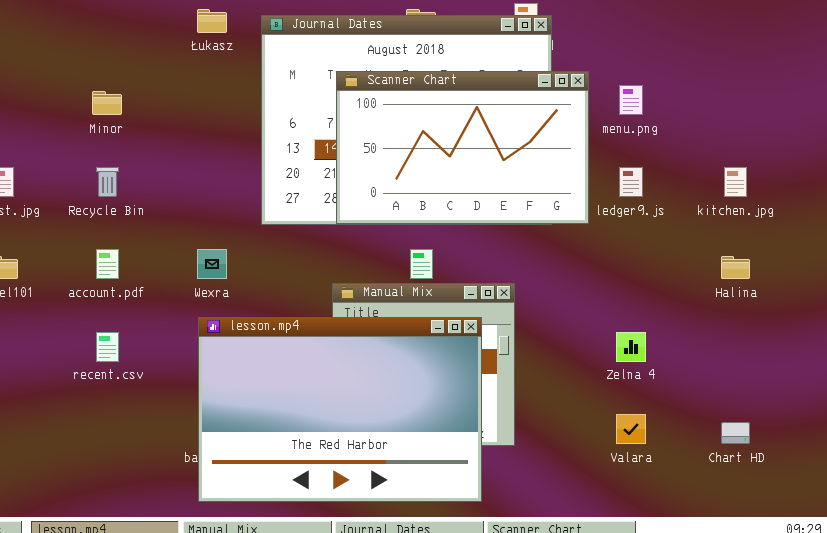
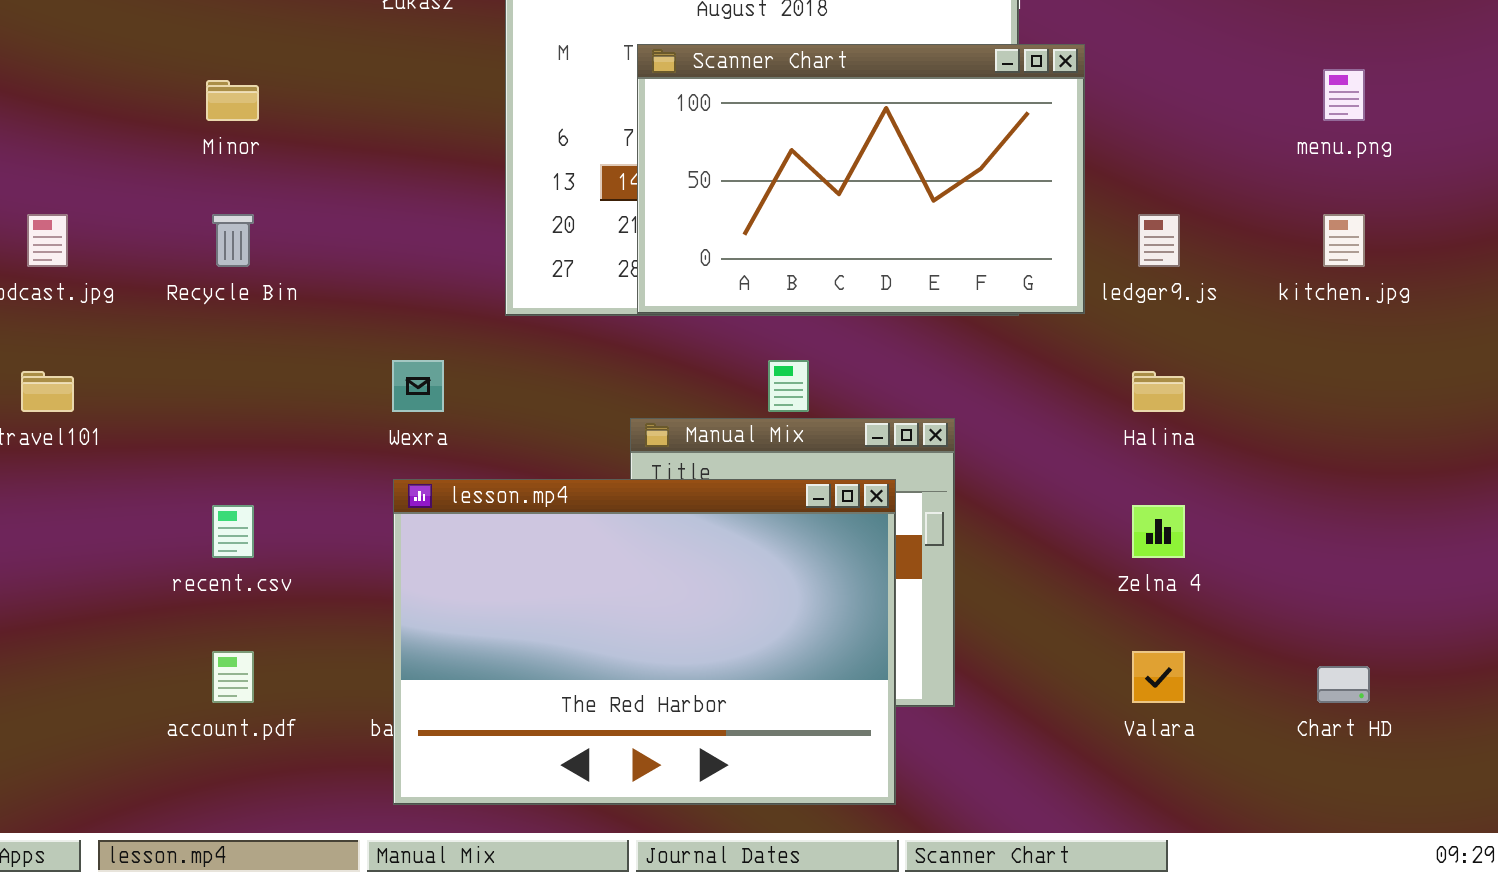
menu.png: [619,85,643,115] -> [1323,69,1365,121], moved
account.pdf: [96,249,119,279] -> [212,651,254,703], moved
Halina: [721,256,750,279] -> [1132,371,1185,412], moved

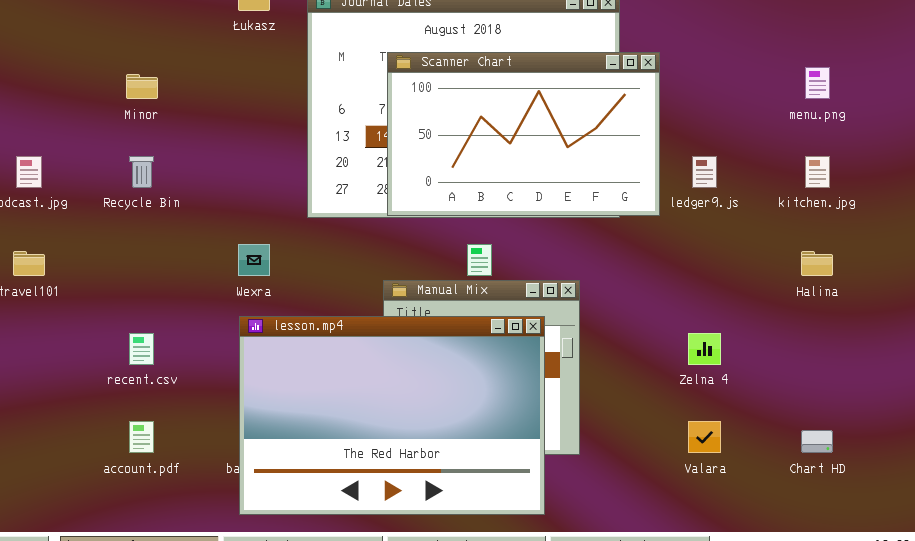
Halina: [1132,371,1185,412] -> [801,251,833,276], moved

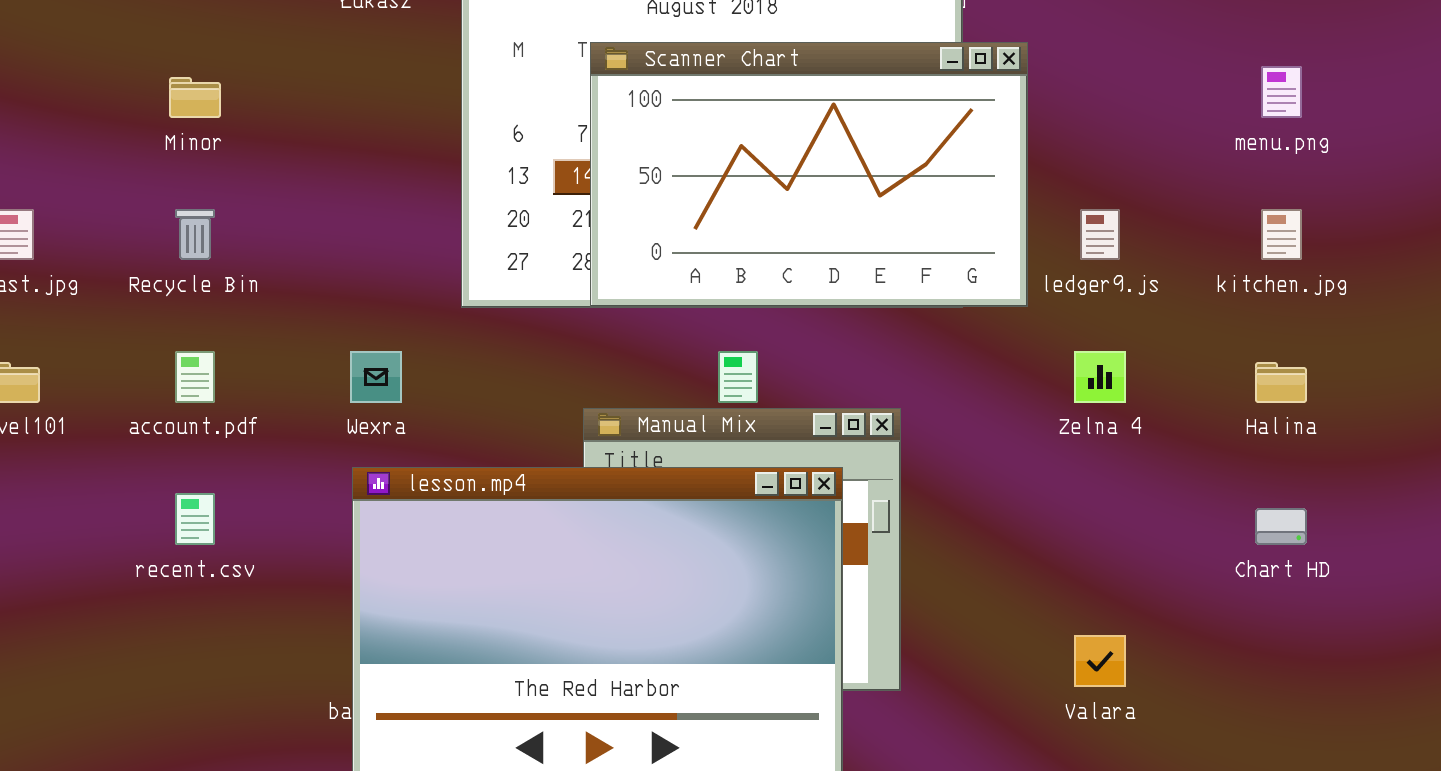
Zelna 4: [688,333,721,365] -> [1074,351,1126,403], moved
account.pdf: [129,421,154,453] -> [175,351,215,403], moved
Chart HD: [801,430,833,453] -> [1255,508,1307,545], moved

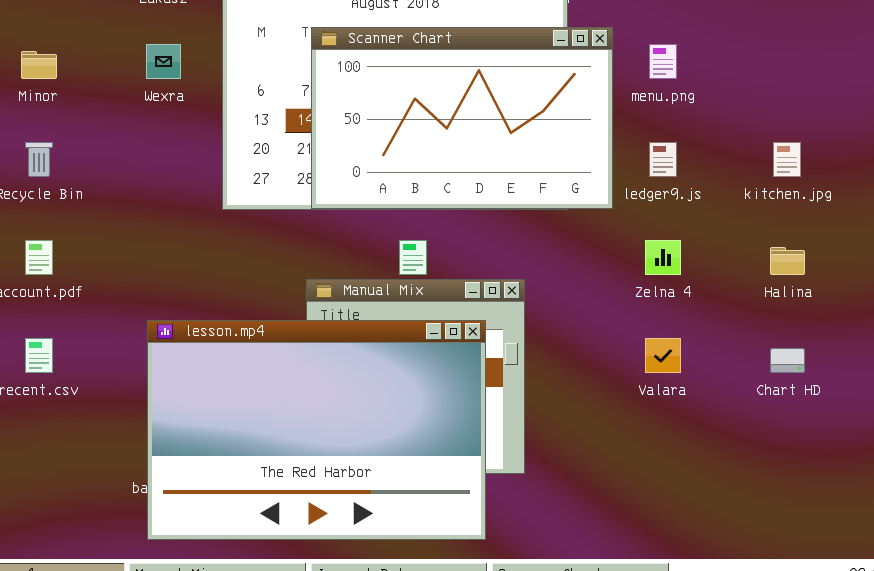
menu.png: [1261,66,1302,118] -> [649,44,677,79], moved
Wexra: [350,351,402,403] -> [146,44,181,79], moved
Valara: [1074,635,1126,687] -> [645,338,681,373], moved

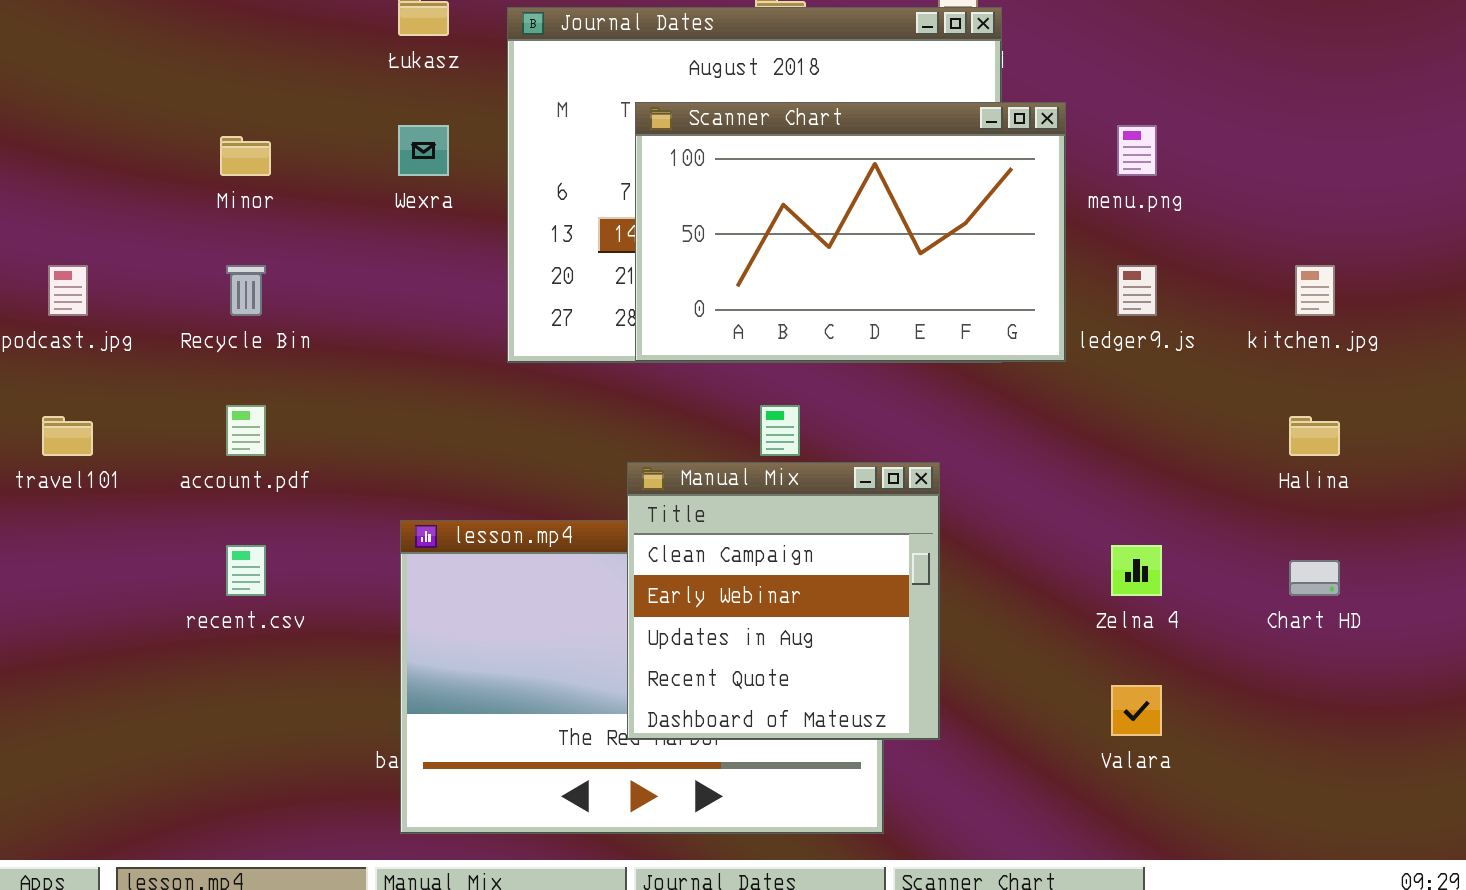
Zelna 4: [645,240,681,275] -> [1111,545,1162,596], moved
Manual Mix: [306,279,525,474] -> [627,462,940,740], raised
Valara: [645,338,681,373] -> [1111,685,1162,736], moved

